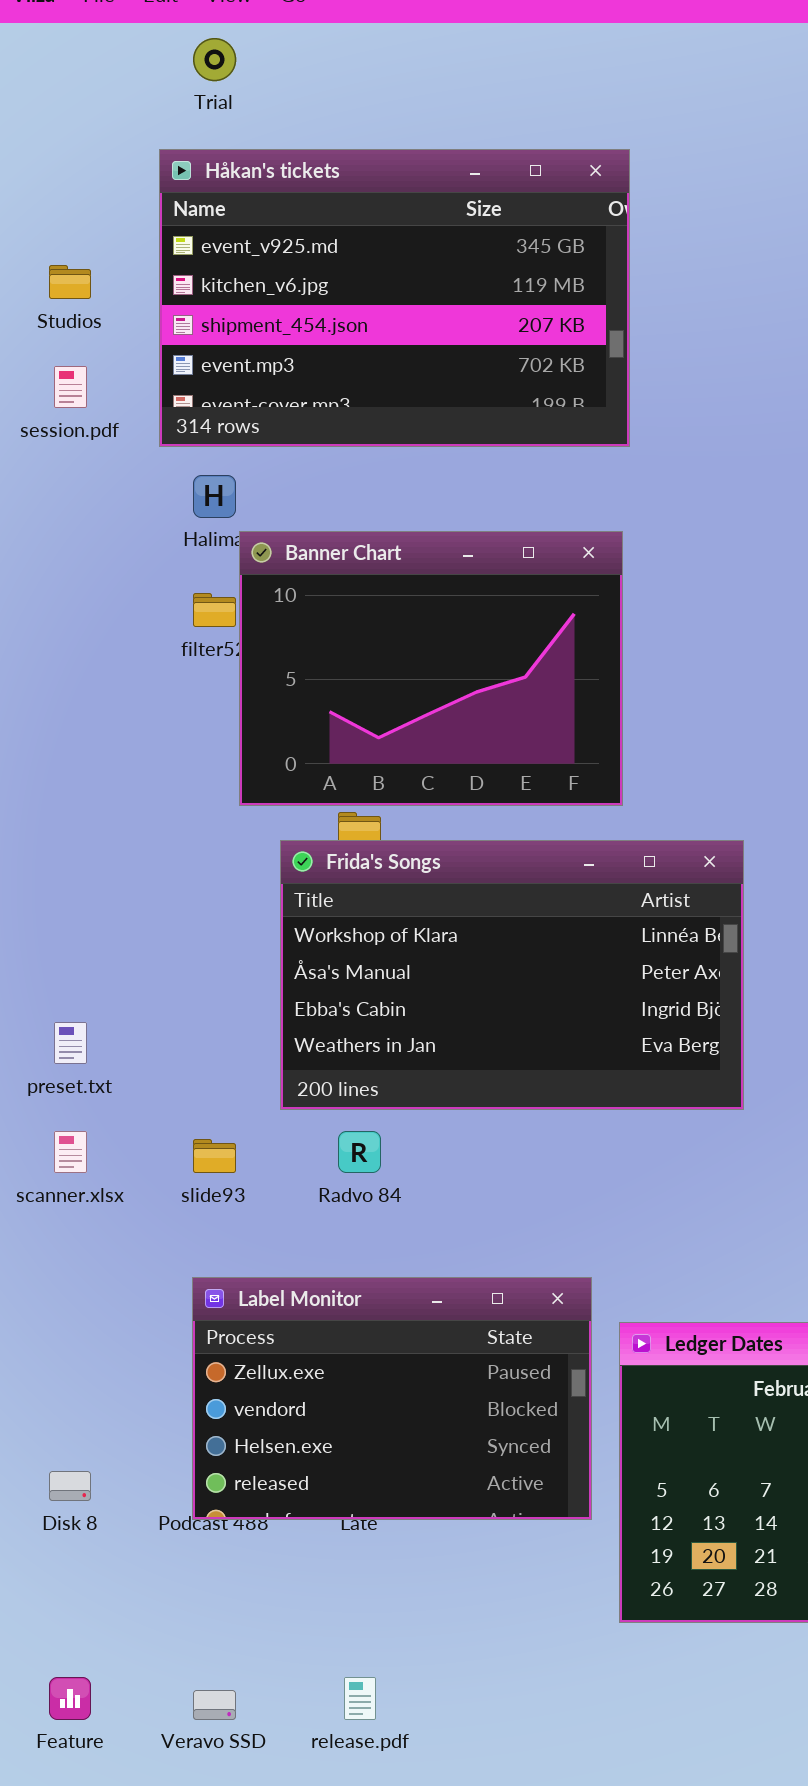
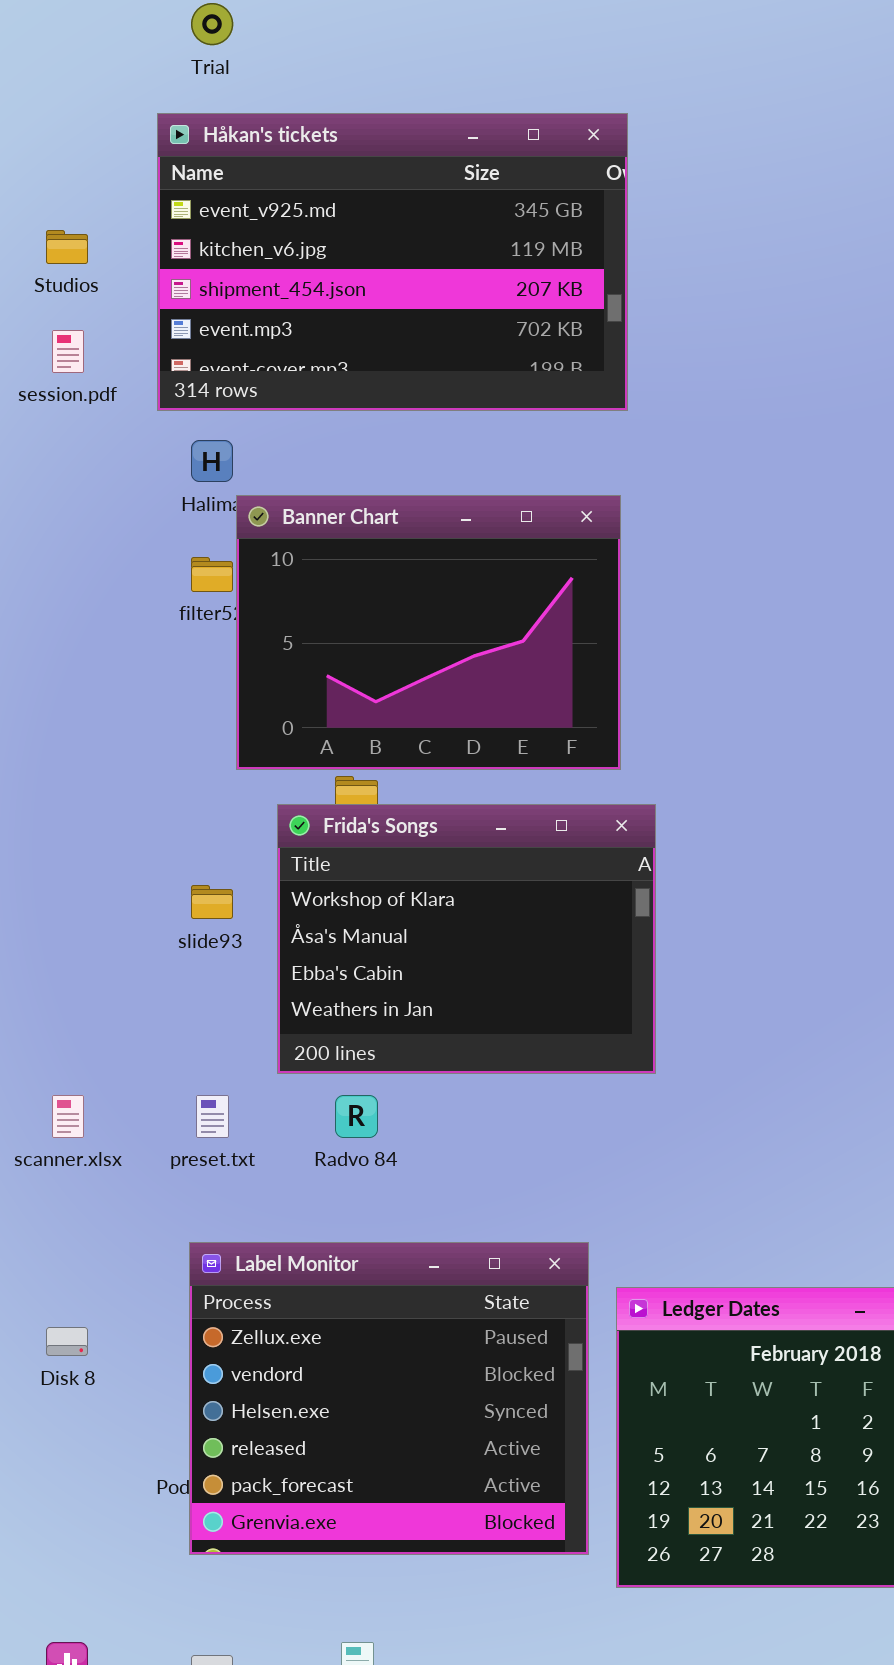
Frida's Songs: [280,840,744,1110] -> [277,804,656,1074], resized
preset.txt: [54,1022,87,1064] -> [196,1095,229,1138], moved
slide93: [193,1139,236,1173] -> [191,885,233,919], moved
Label Monitor: [192,1277,592,1520] -> [189,1242,589,1555], resized
Disk 8: [49,1471,91,1501] -> [46,1327,88,1356], moved

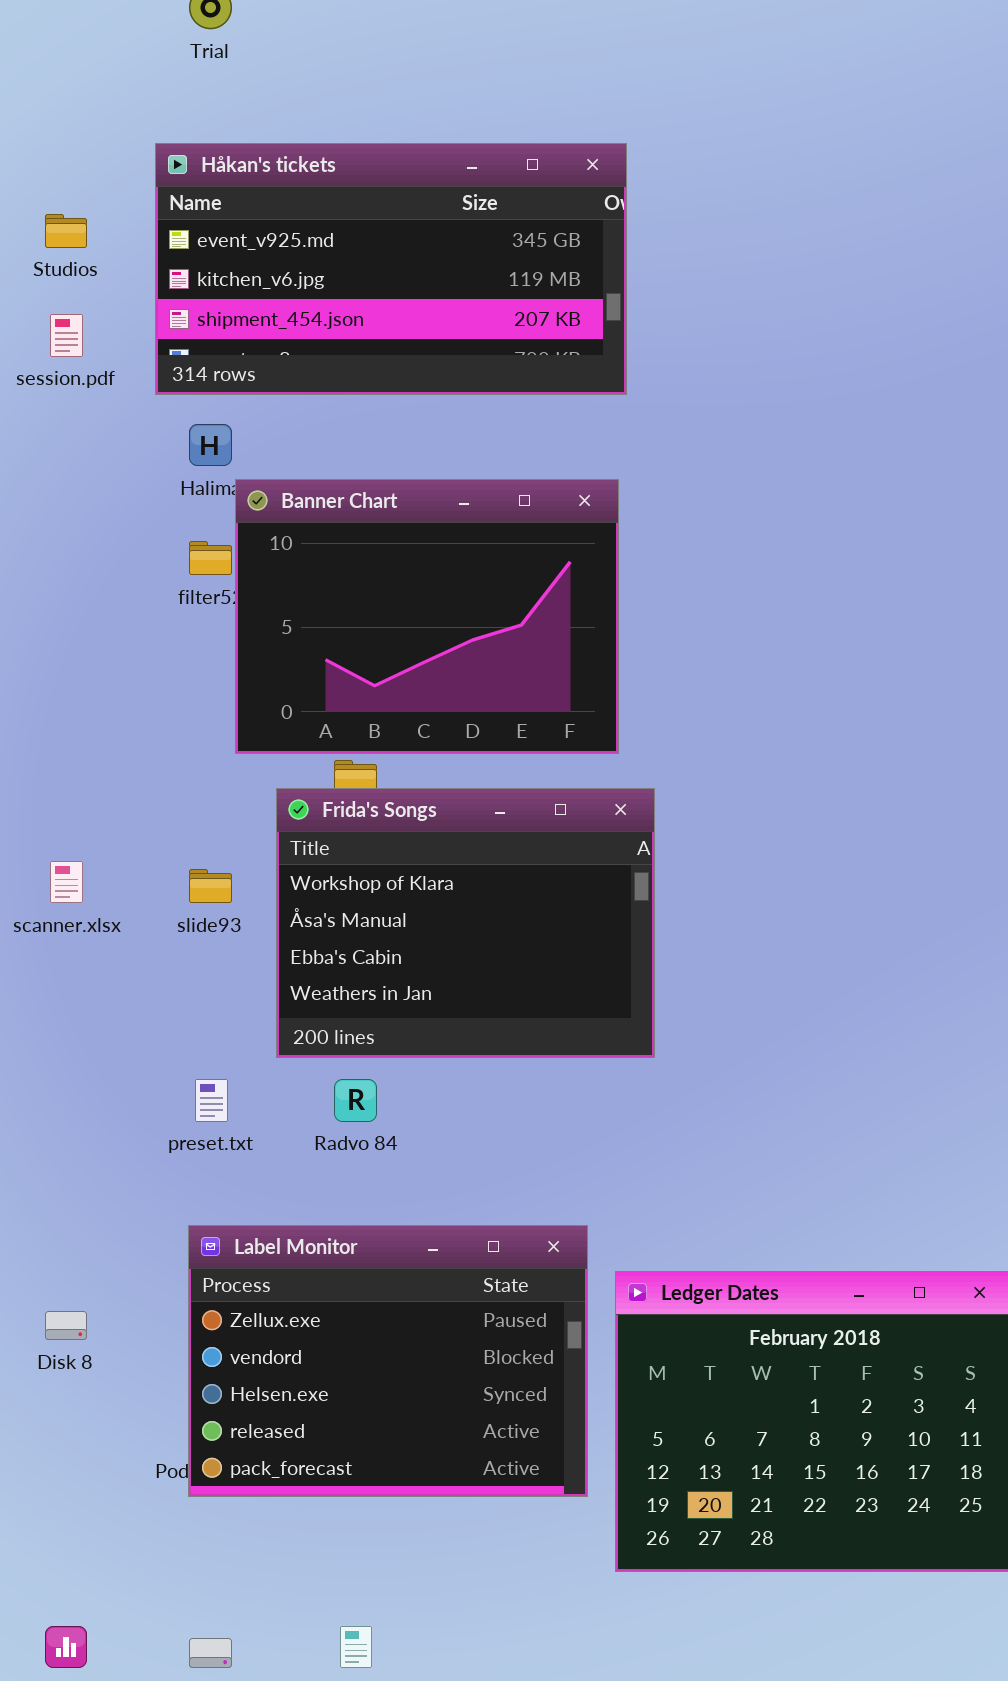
Håkan's tickets: [157,113,628,411] -> [155,143,627,395], resized
scanner.xlsx: [52,1095,84,1138] -> [50,861,83,903], moved
Label Monitor: [189,1242,589,1555] -> [188,1225,588,1497], resized

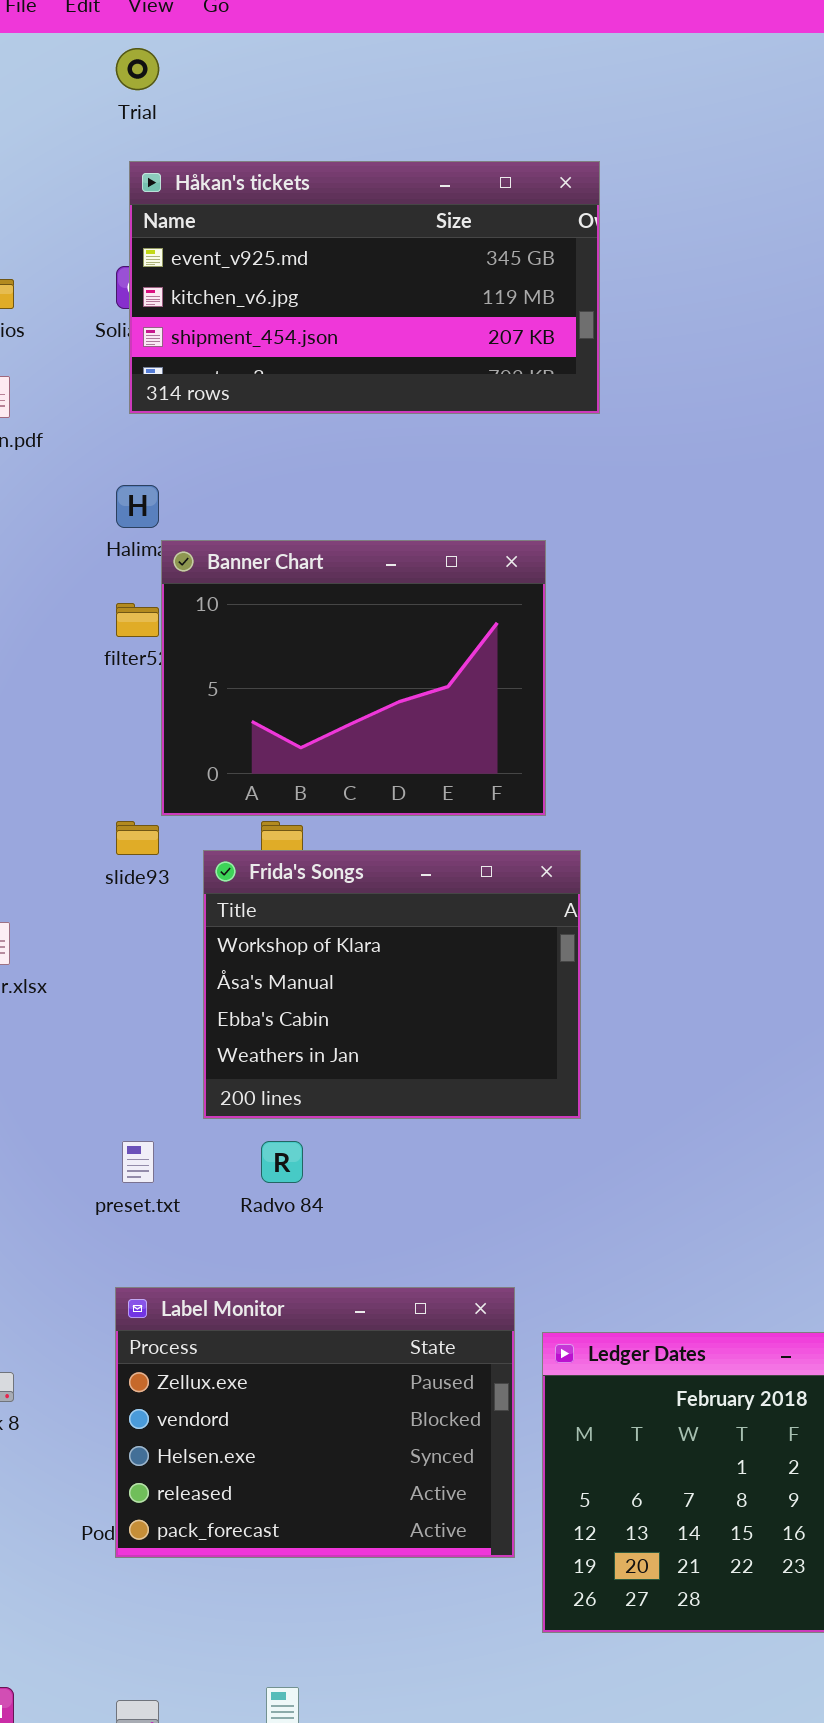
Håkan's tickets: [155,143,627,395] -> [129,161,600,414], moved
slide93: [189,869,232,903] -> [116,821,159,855], moved

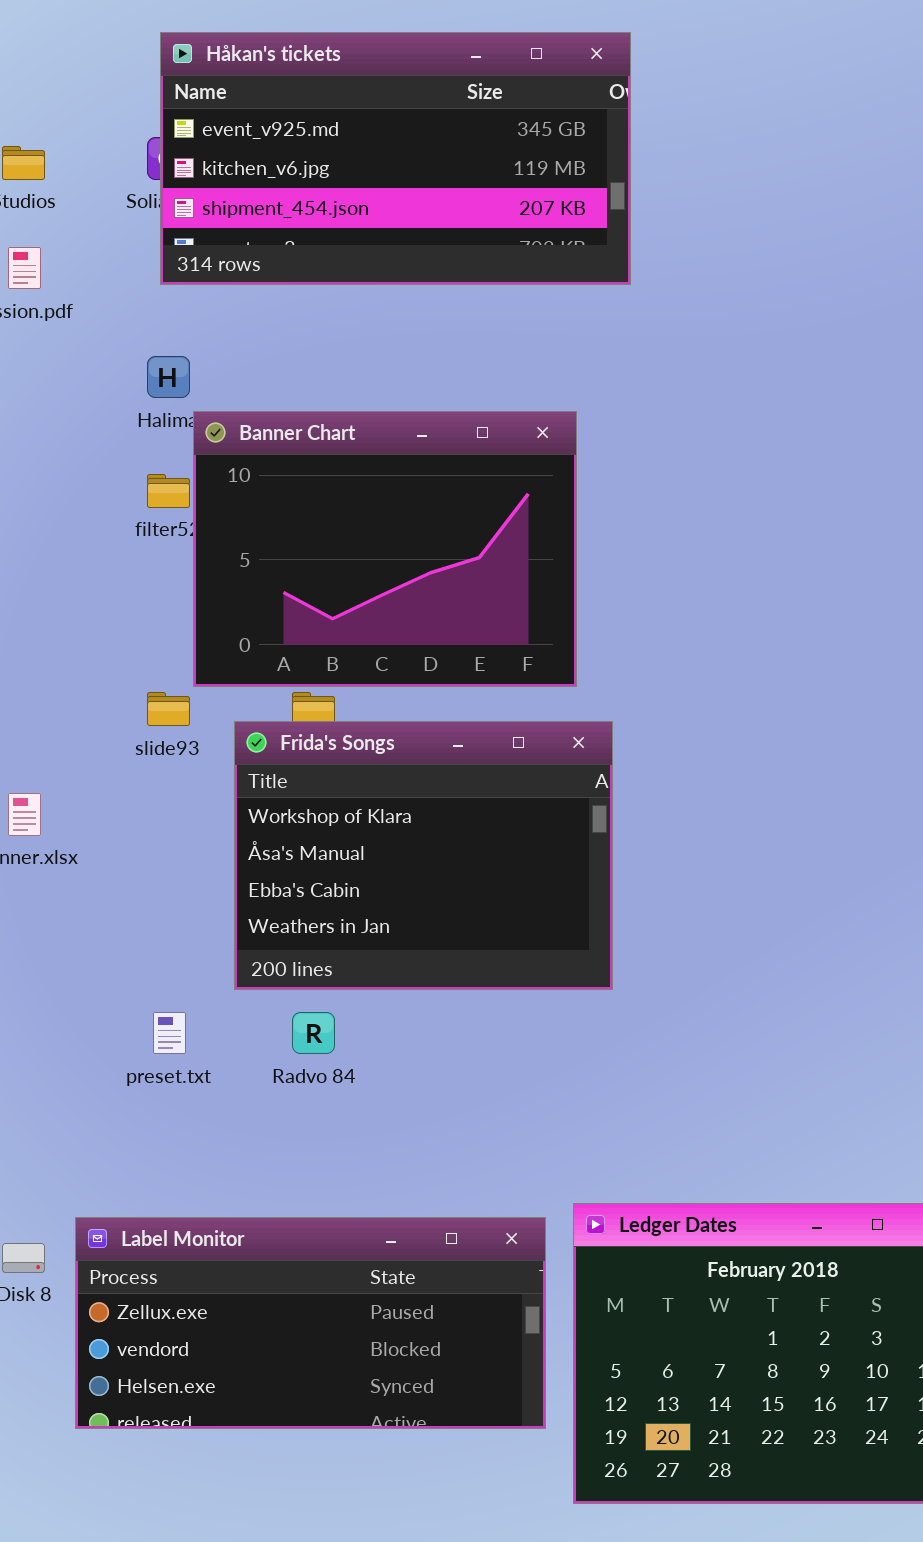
Label Monitor: [115,1287,515,1558] -> [75,1217,546,1429], resized

